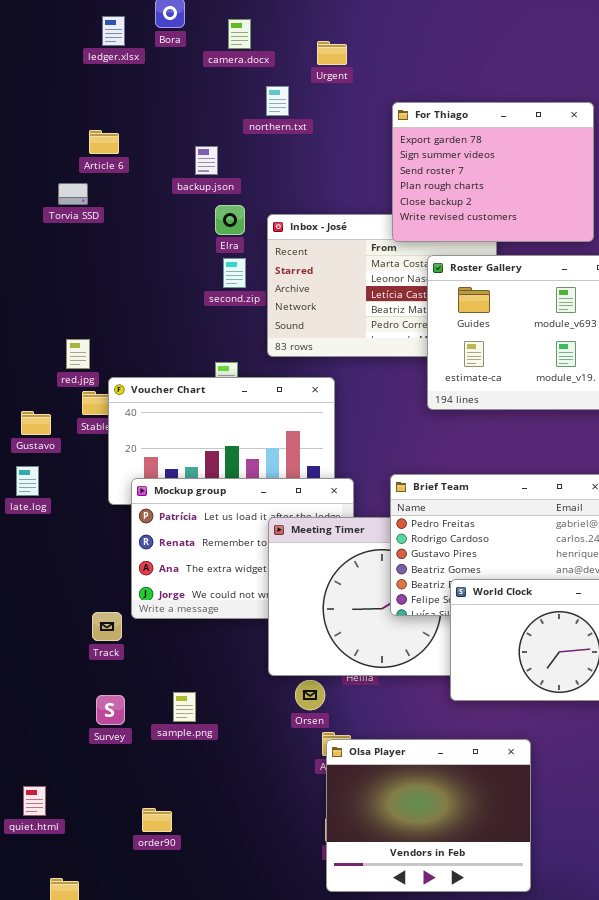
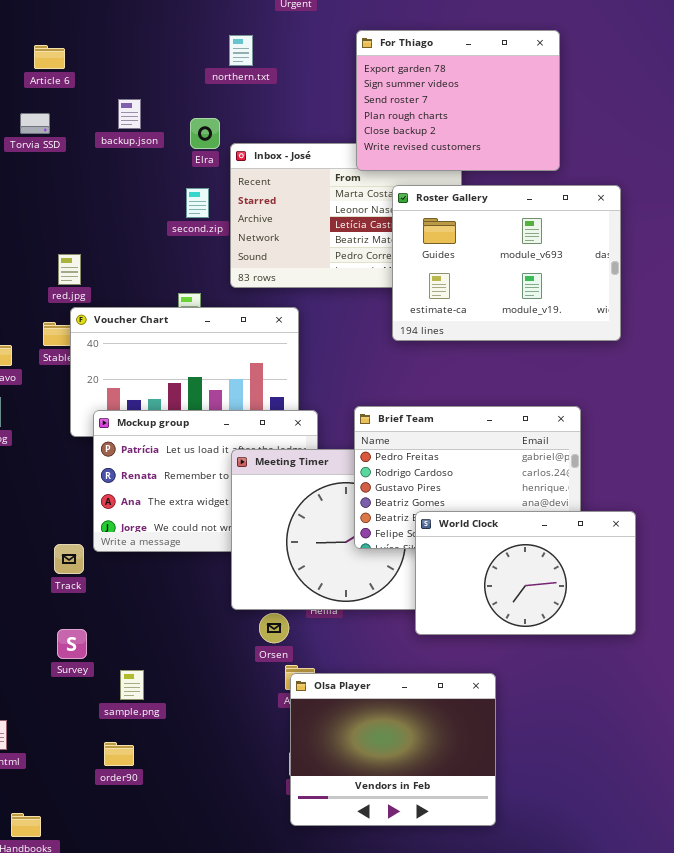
northern.txt: [266,86,289,116] -> [229,35,253,66], moved
Article 6: [89,130,119,154] -> [34,45,65,69], moved
backup.json: [195,146,218,175] -> [118,99,141,129], moved
Elra: [215,205,245,235] -> [190,118,220,149], moved
red.jpg: [66,339,90,369] -> [58,254,81,285], moved
sample.png: [173,692,196,722] -> [120,670,144,700], moved

